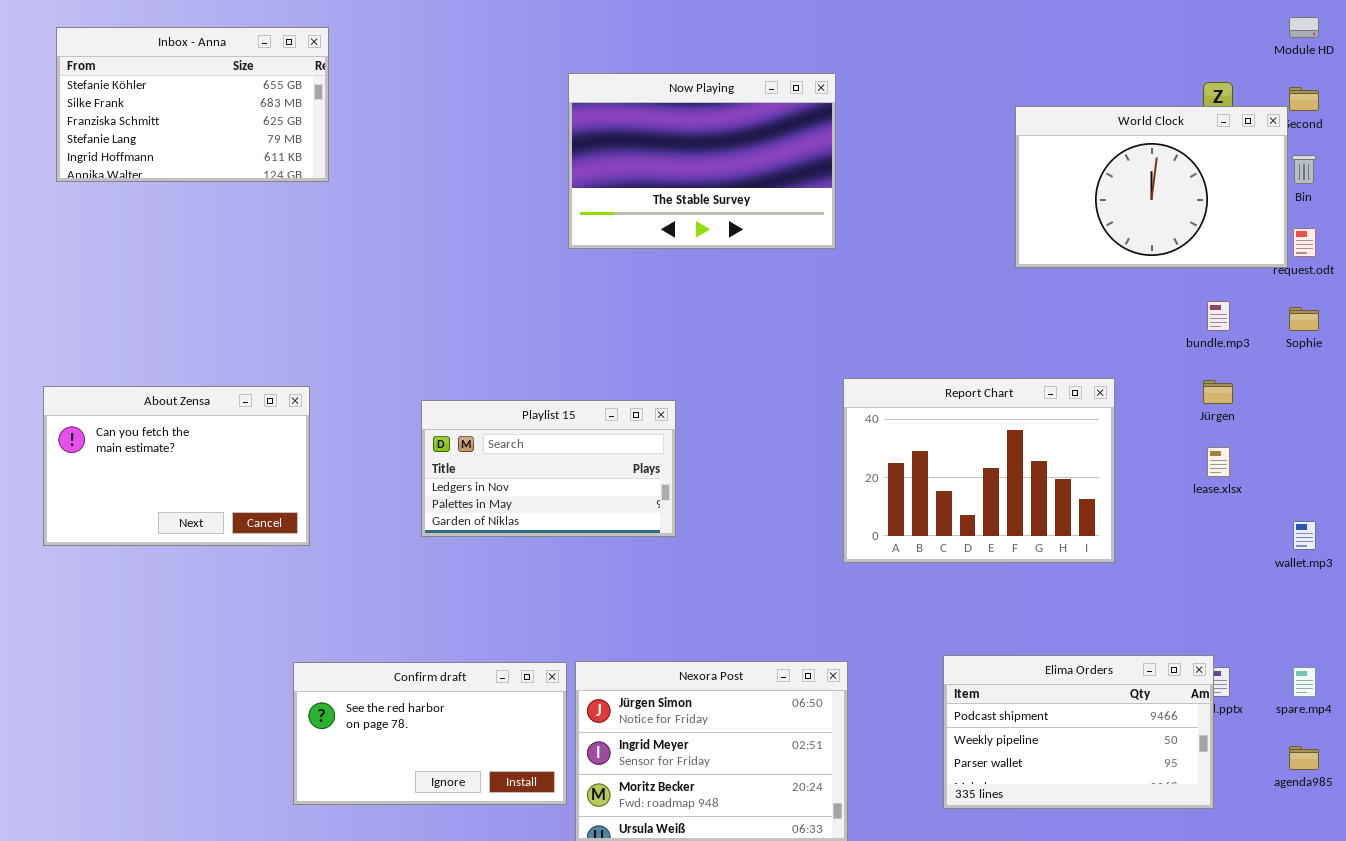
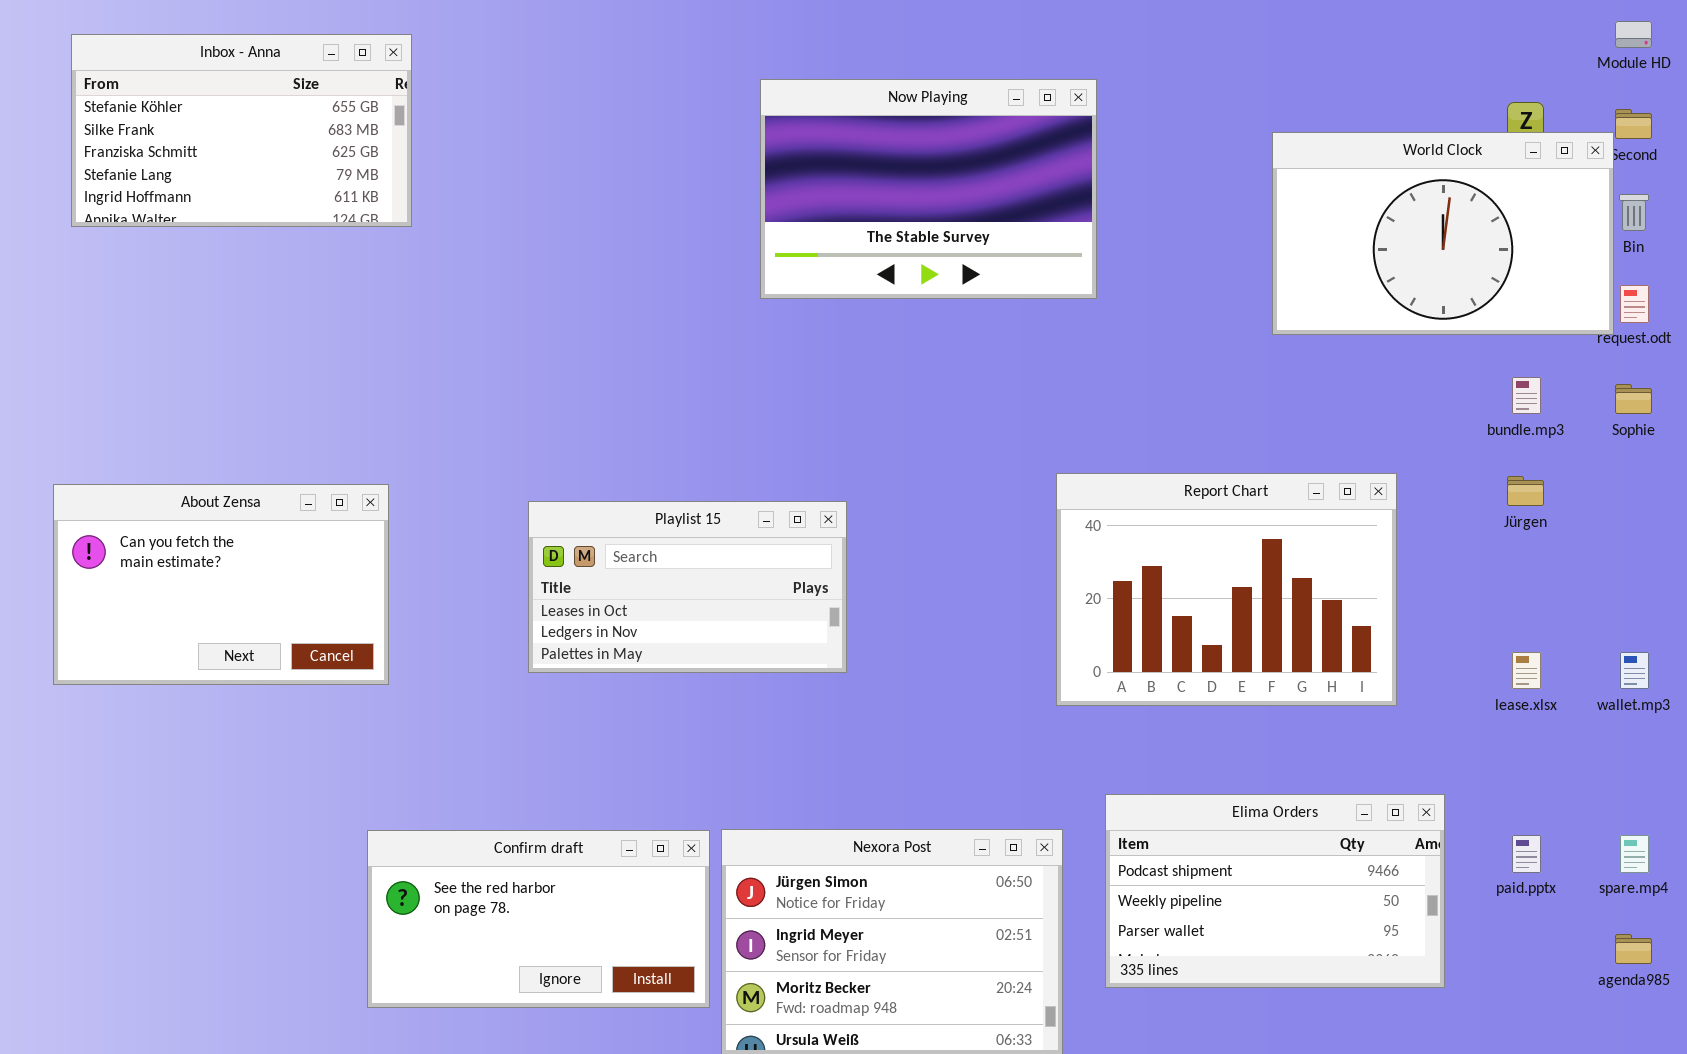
Now Playing: [568,73,836,249] -> [760,79,1097,299], moved
Playlist 15: [421,400,676,537] -> [528,501,847,673], scrolled up 1 row
lease.xlsx: [1207,447,1230,477] -> [1512,652,1541,689], moved
Elima Orders: [943,655,1214,809] -> [1105,794,1445,988], moved

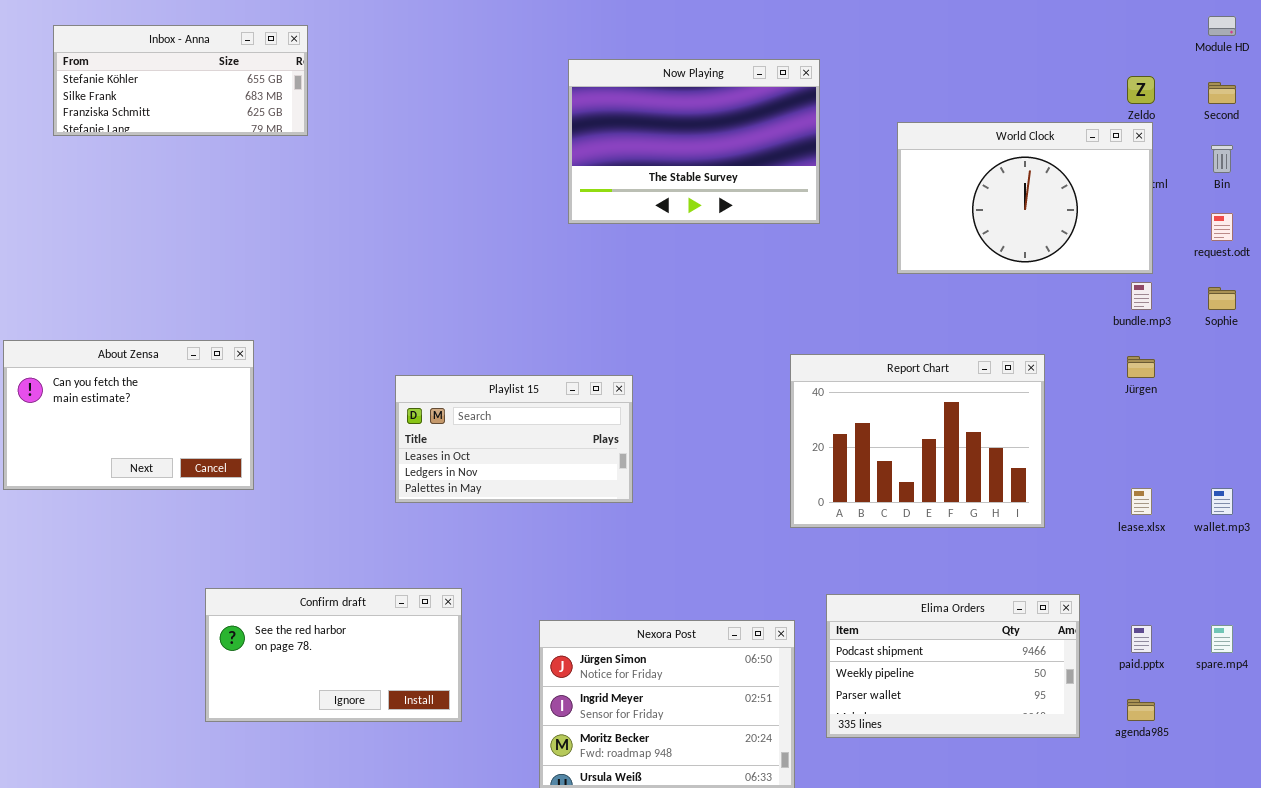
Inbox - Anna: [71,34,412,227] -> [53,25,308,136], resized
World Clock: [1272,132,1614,335] -> [897,122,1153,274], moved
About Zensa: [53,484,389,685] -> [3,340,254,490], moved
Confirm draft: [367,830,710,1008] -> [205,588,462,722], moved
agenda985: [1615,934,1652,964] -> [1127,699,1155,721], moved

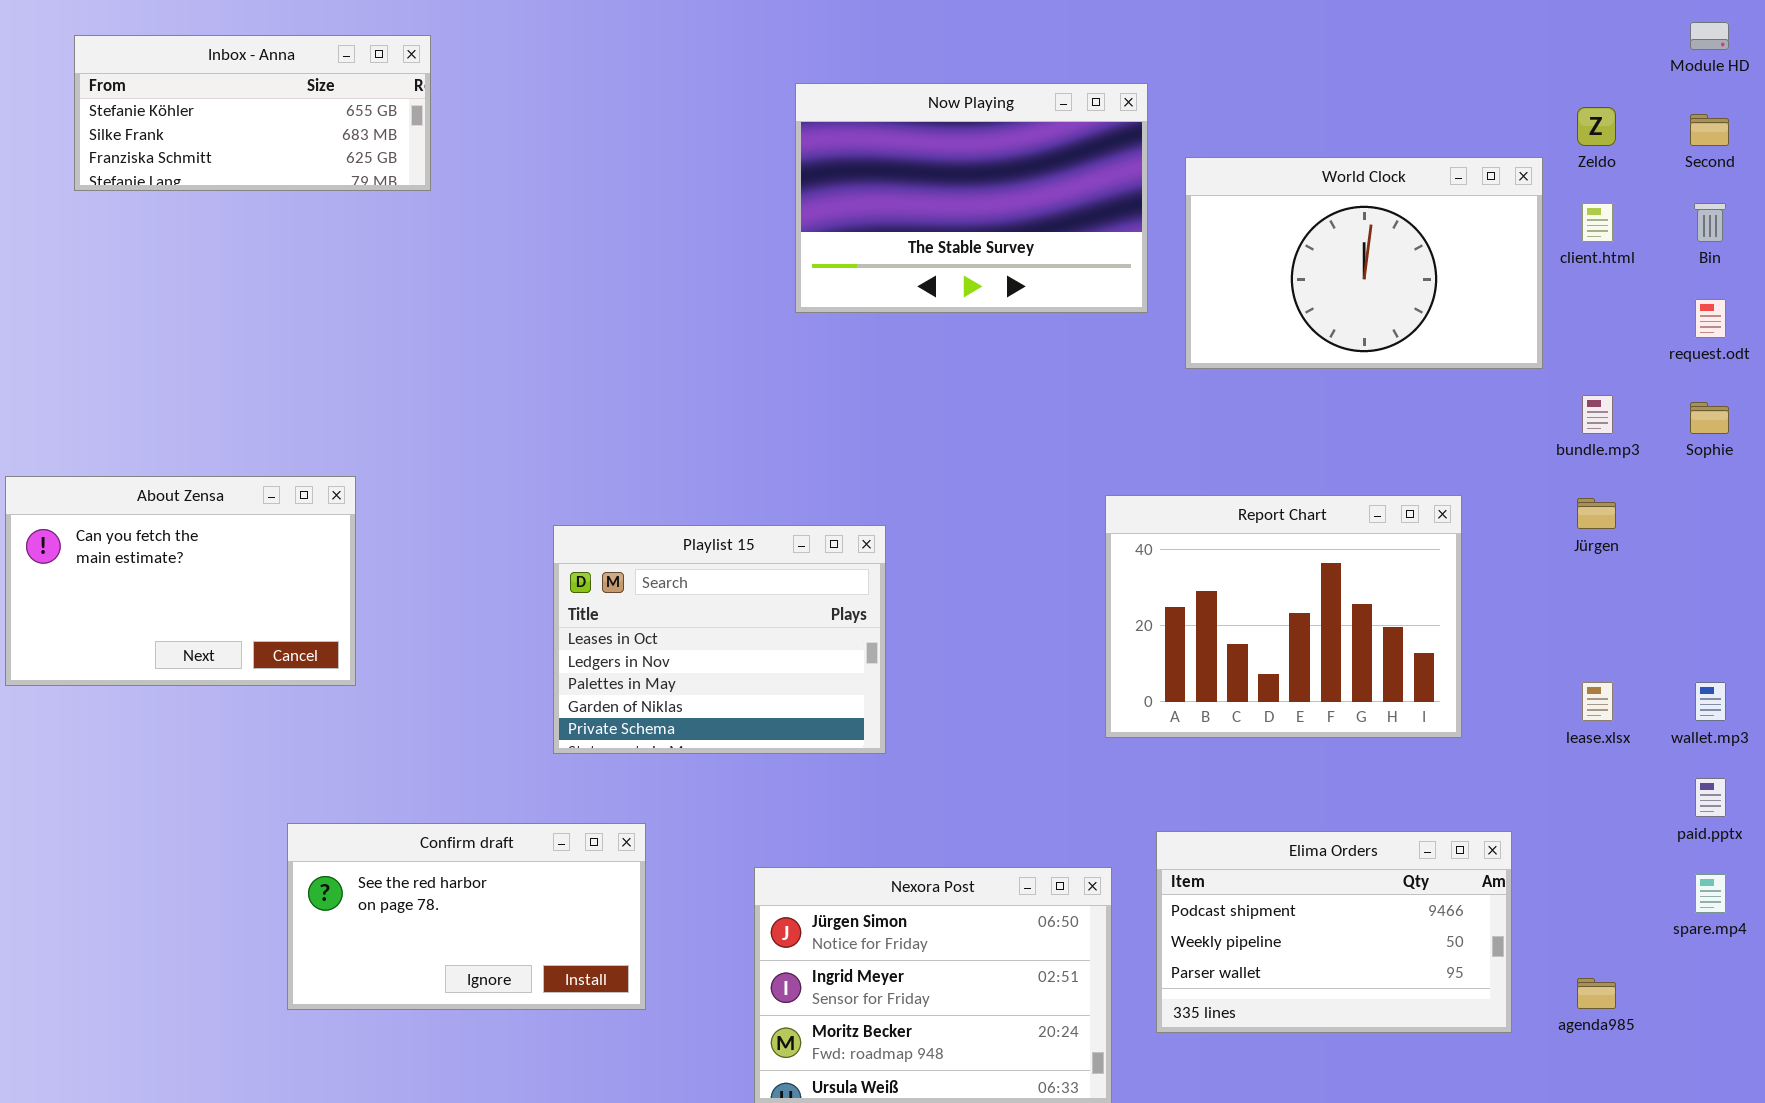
World Clock: [897,122,1153,274] -> [1185,157,1543,369], moved
Playlist 15: [395,375,633,503] -> [553,525,886,754], resized
paid.pptx: [1131,625,1152,653] -> [1695,778,1726,817], moved

